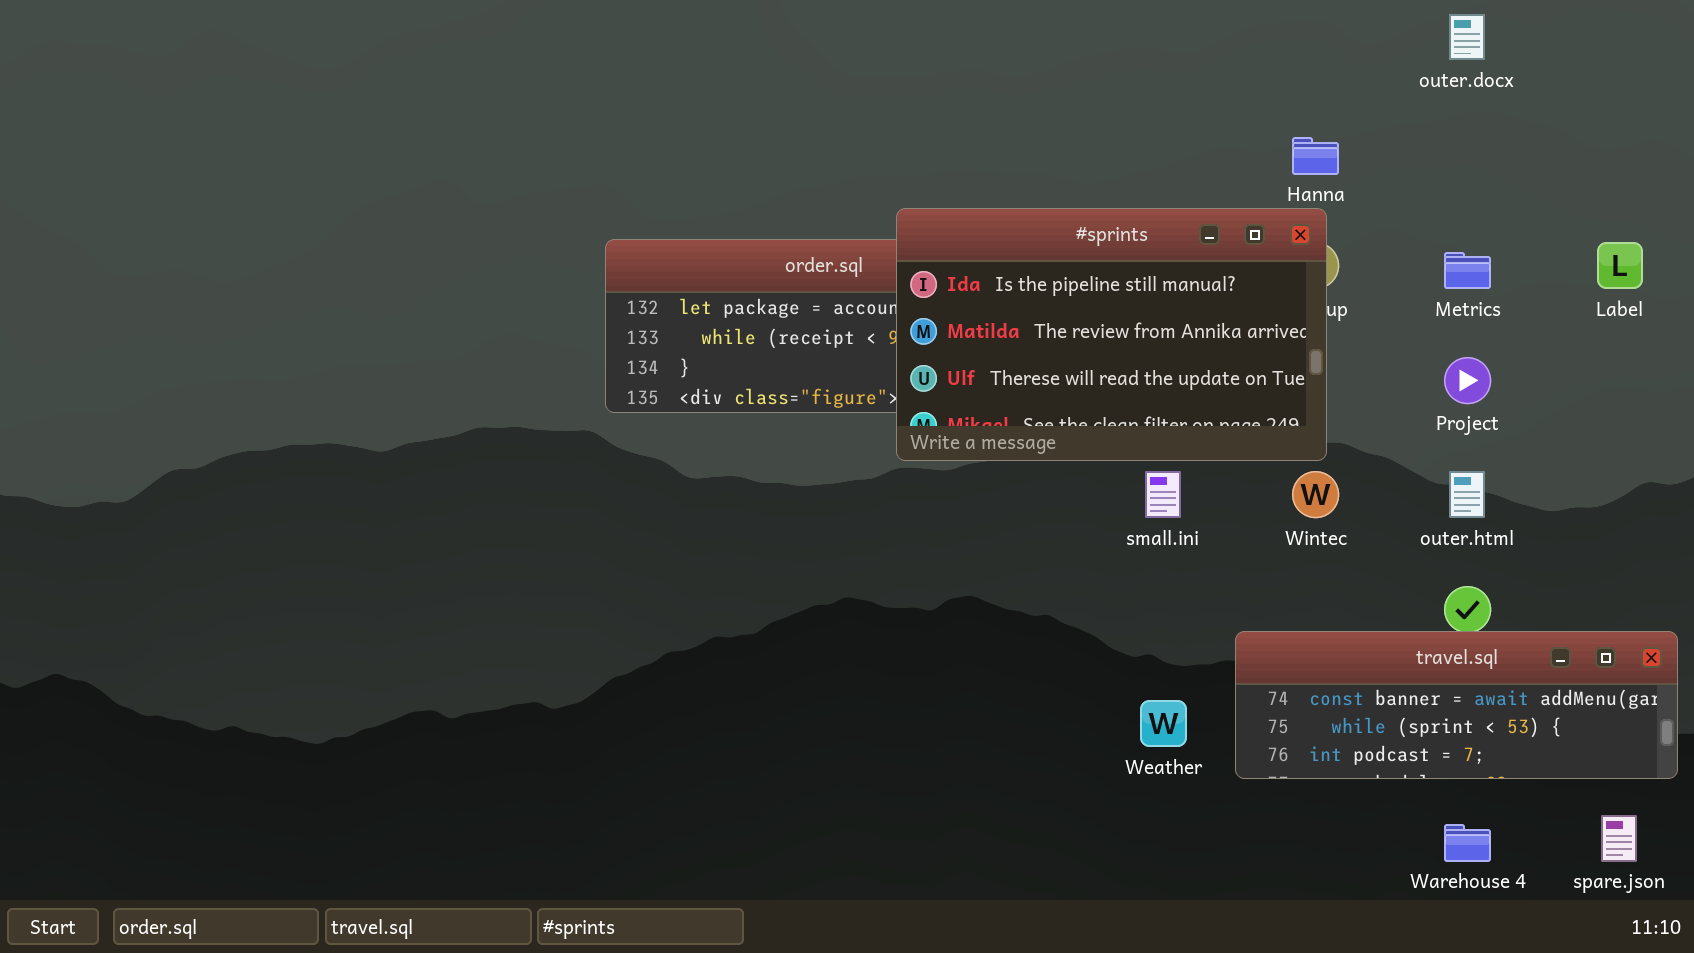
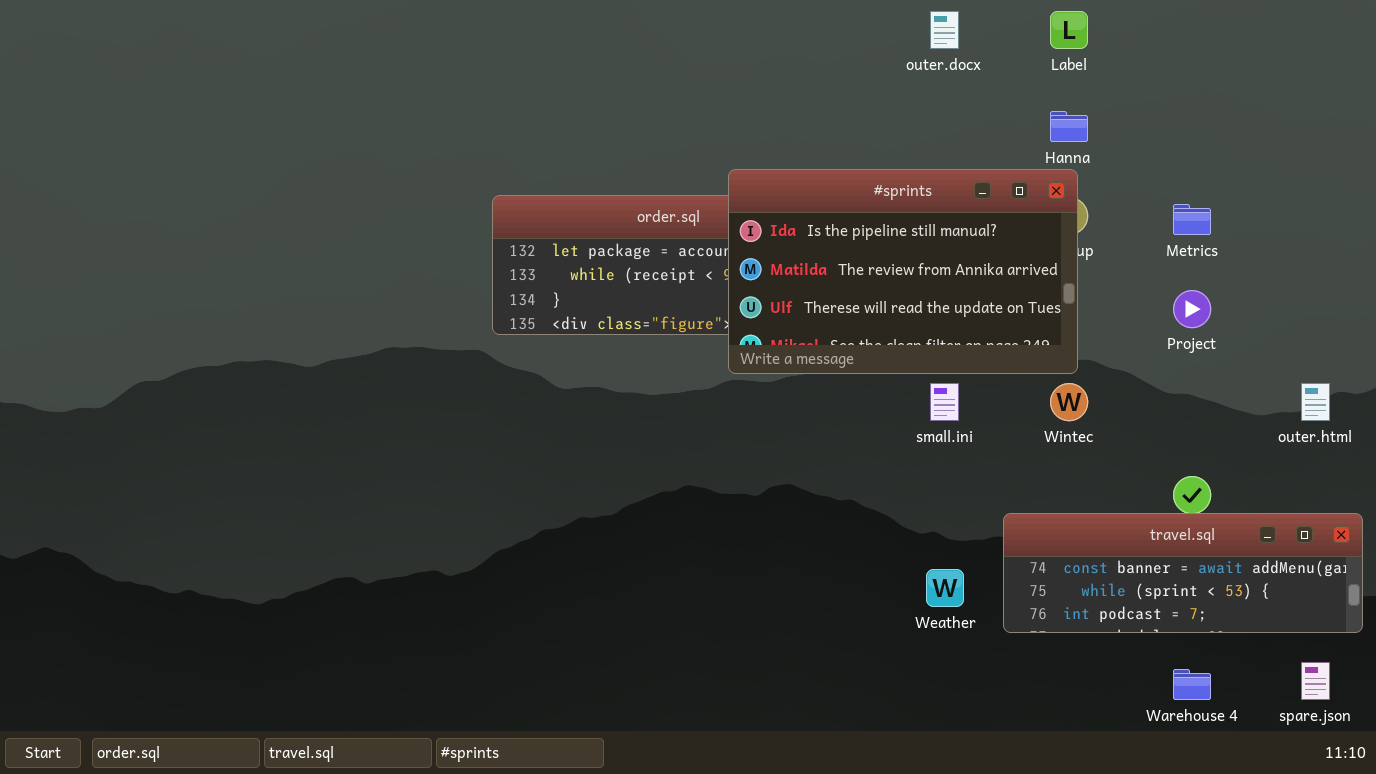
outer.docx: [1449,14,1485,60] -> [930,11,959,49], moved
Label: [1597,242,1643,289] -> [1050,11,1088,49], moved
outer.html: [1449,471,1485,518] -> [1301,383,1330,421], moved

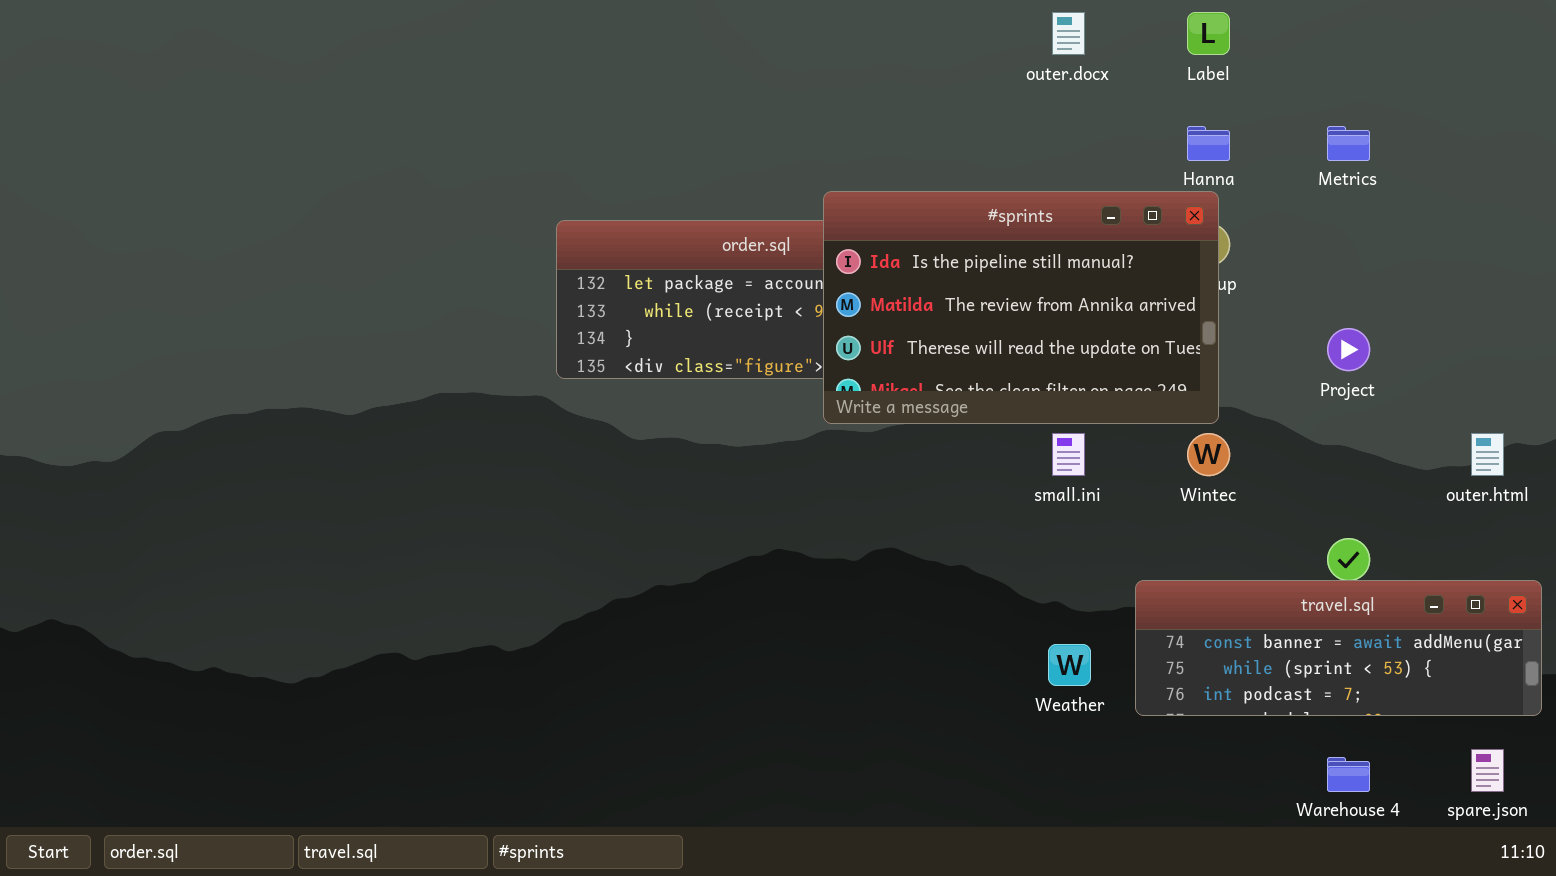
Metrics: [1173,204,1211,235] -> [1327,126,1370,161], moved

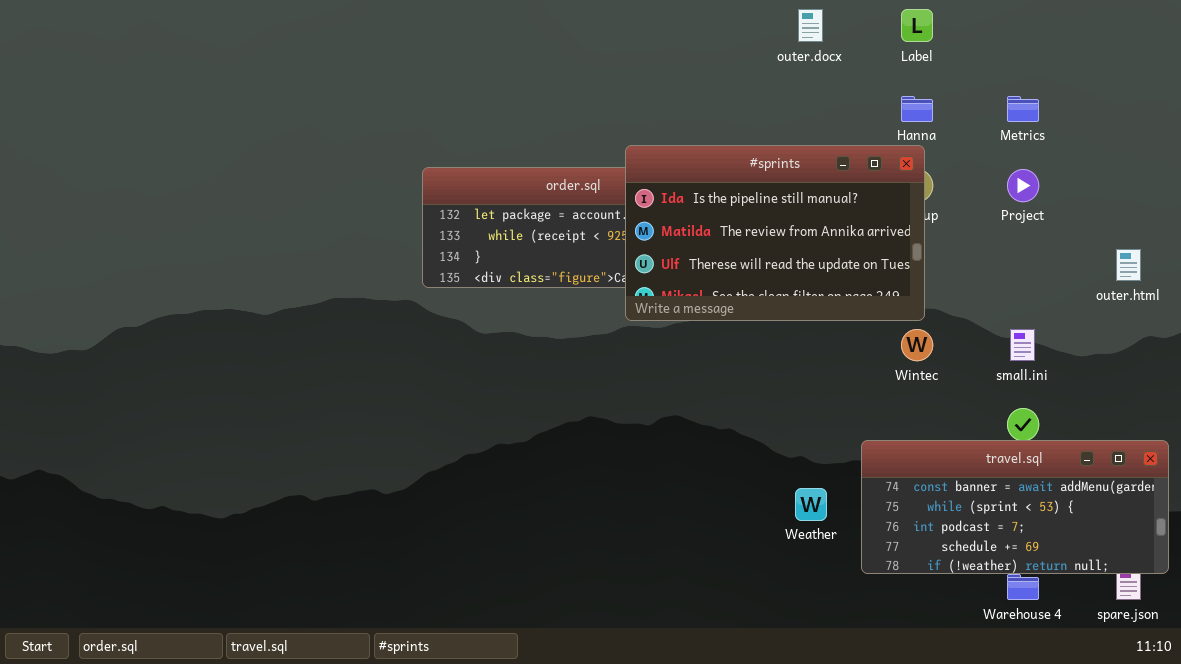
Project: [1327,328,1370,371] -> [1007,169,1039,202], moved
small.ini: [1052,433,1085,476] -> [1010,329,1035,361], moved
outer.html: [1471,433,1504,476] -> [1116,249,1141,281], moved
travel.sql: [1135,580,1542,716] -> [861,440,1169,574], resized

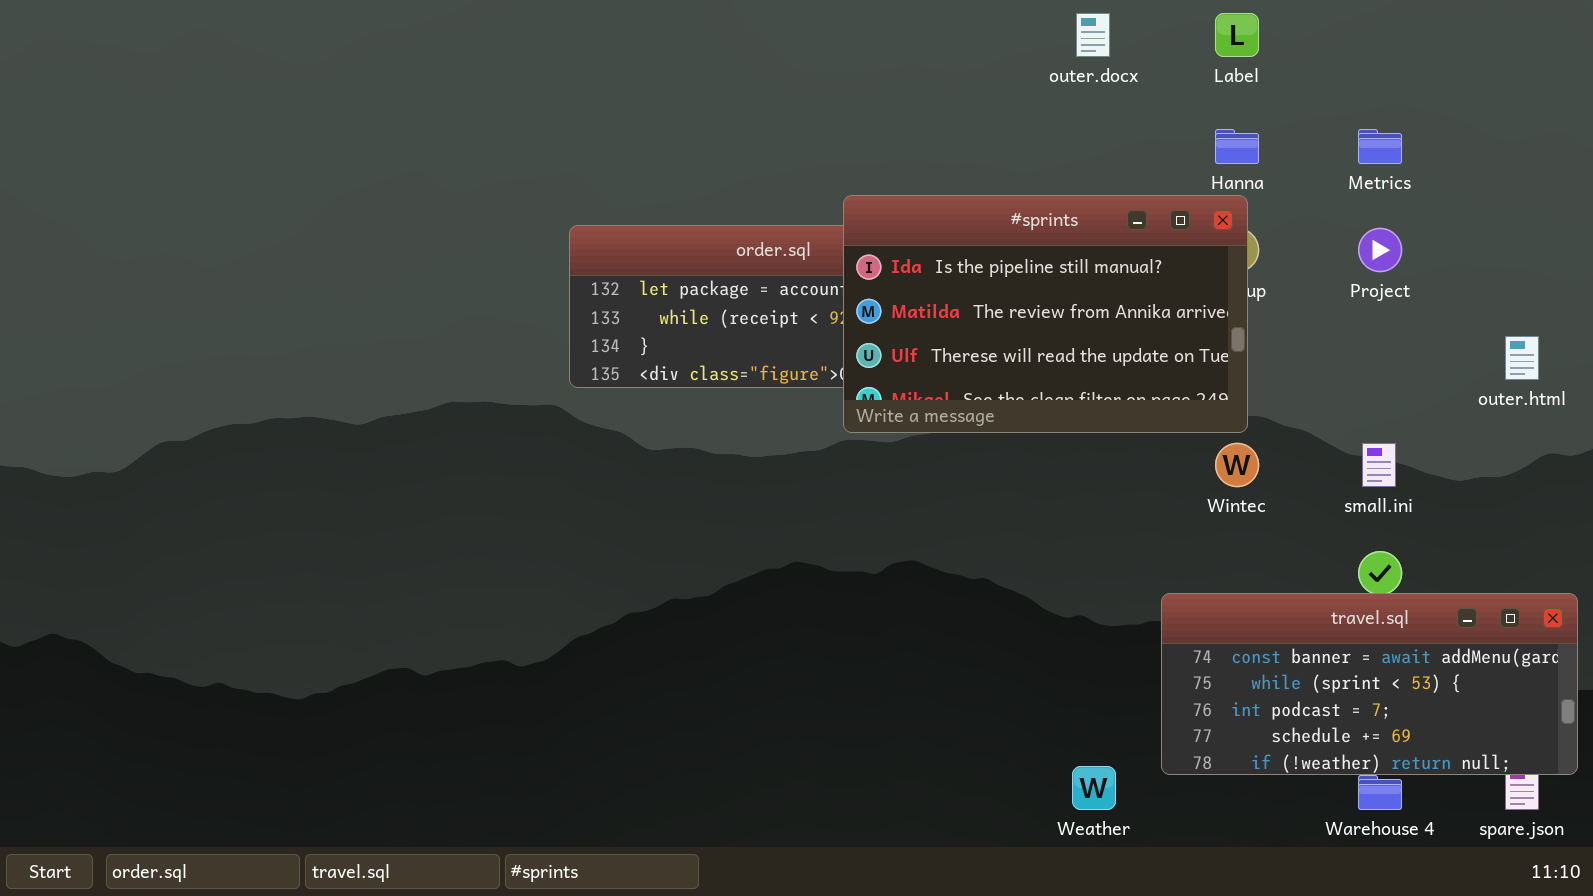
Weather: [795,488,827,521] -> [1072,766,1116,810], moved

